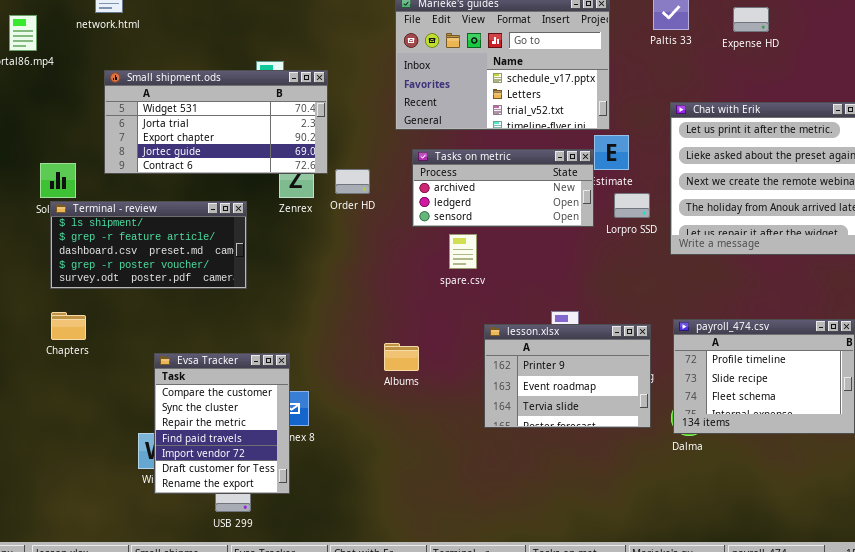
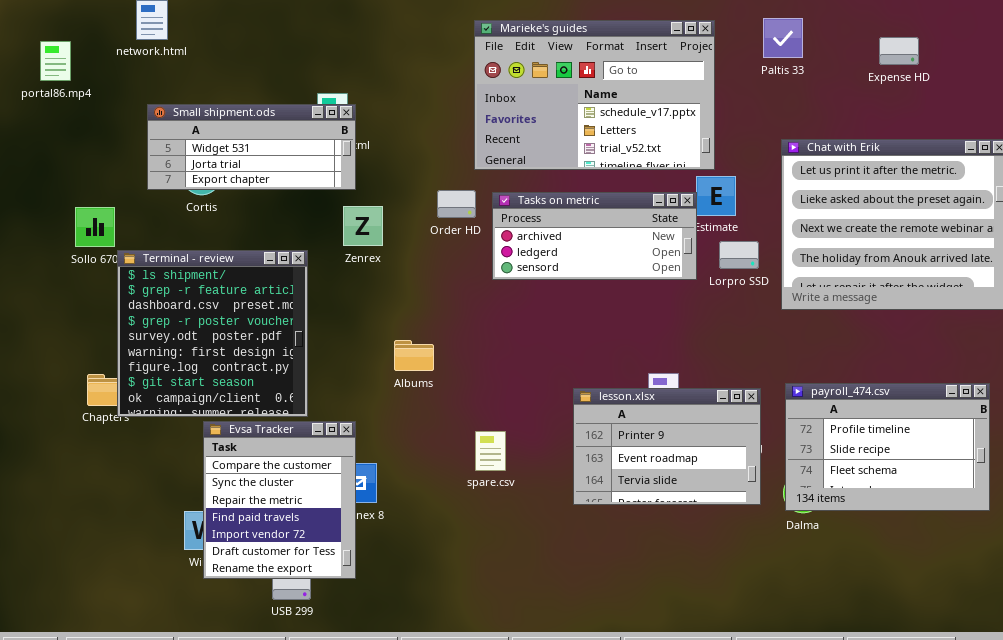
Expense HD: [733,7,769,32] -> [879,37,919,65], moved
Small shipment.ods: [104,70,328,174] -> [147,104,356,190], resized
Order HD: [335,169,370,194] -> [437,190,476,218], moved
Terminal - review: [50,201,247,289] -> [117,250,308,417], resized
spare.csv: [449,234,477,269] -> [475,431,506,471], moved
Albums: [384,343,419,371] -> [394,340,434,371], moved

